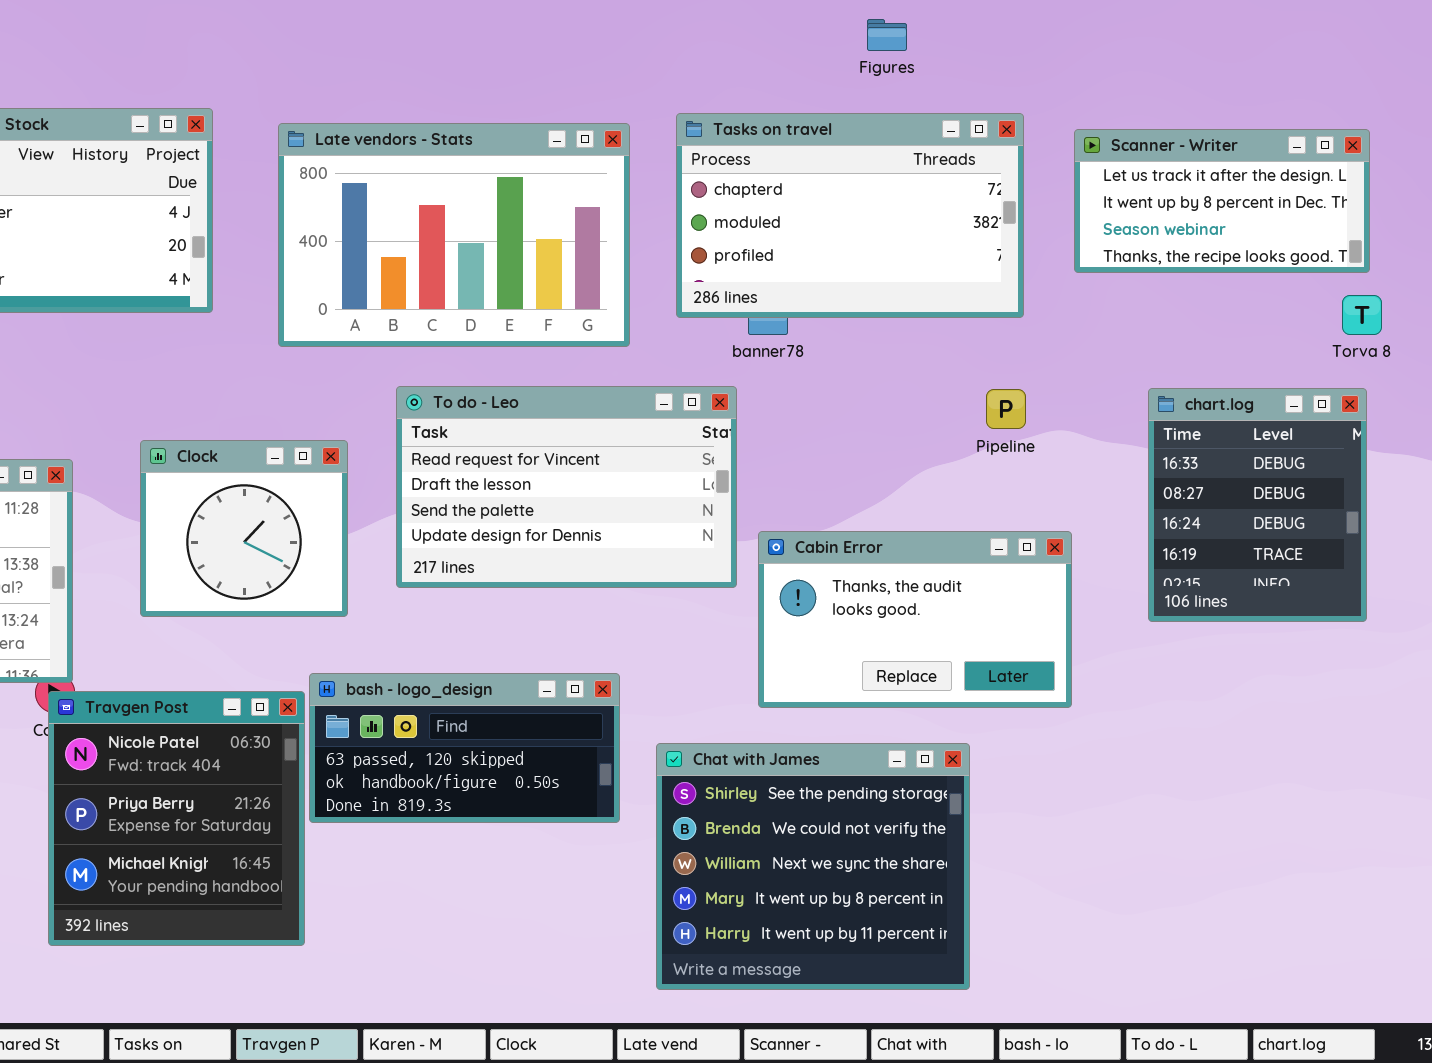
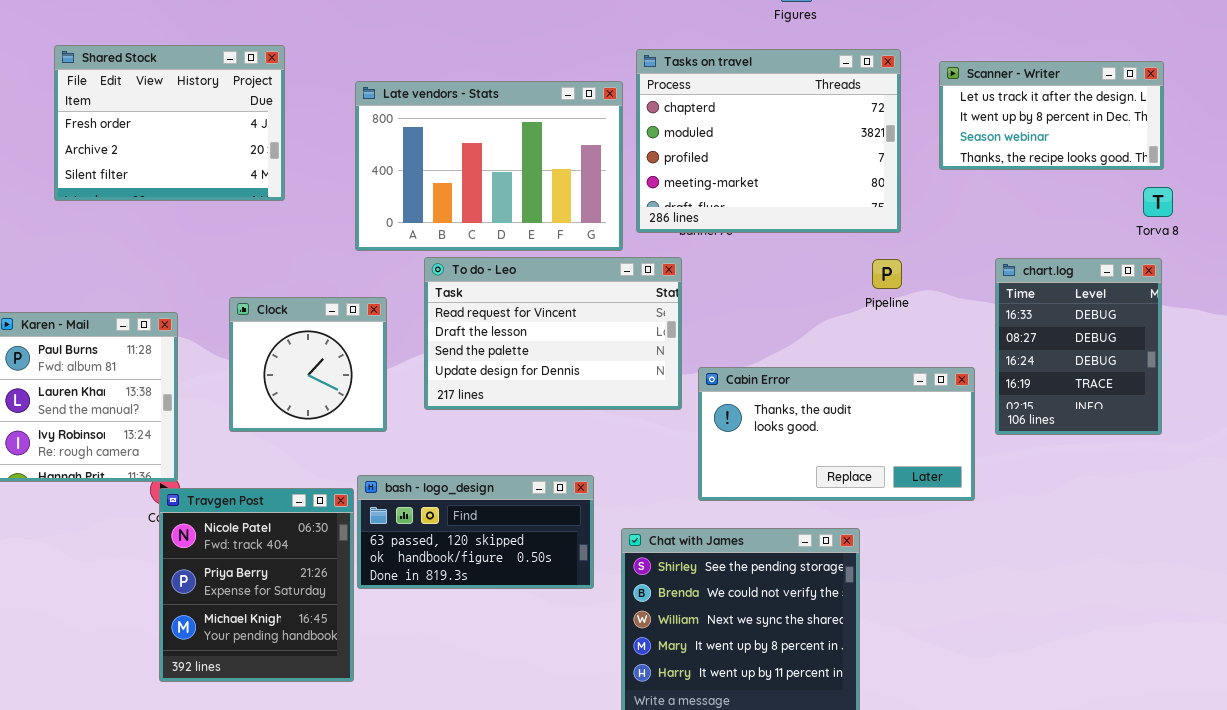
Tasks on travel: [676,113,1024,318] -> [636,49,901,233], resized
Late vendors - Stats: [278,123,630,347] -> [355,81,623,251], moved
Cabin Error: [758,531,1072,708] -> [698,367,975,501], resized

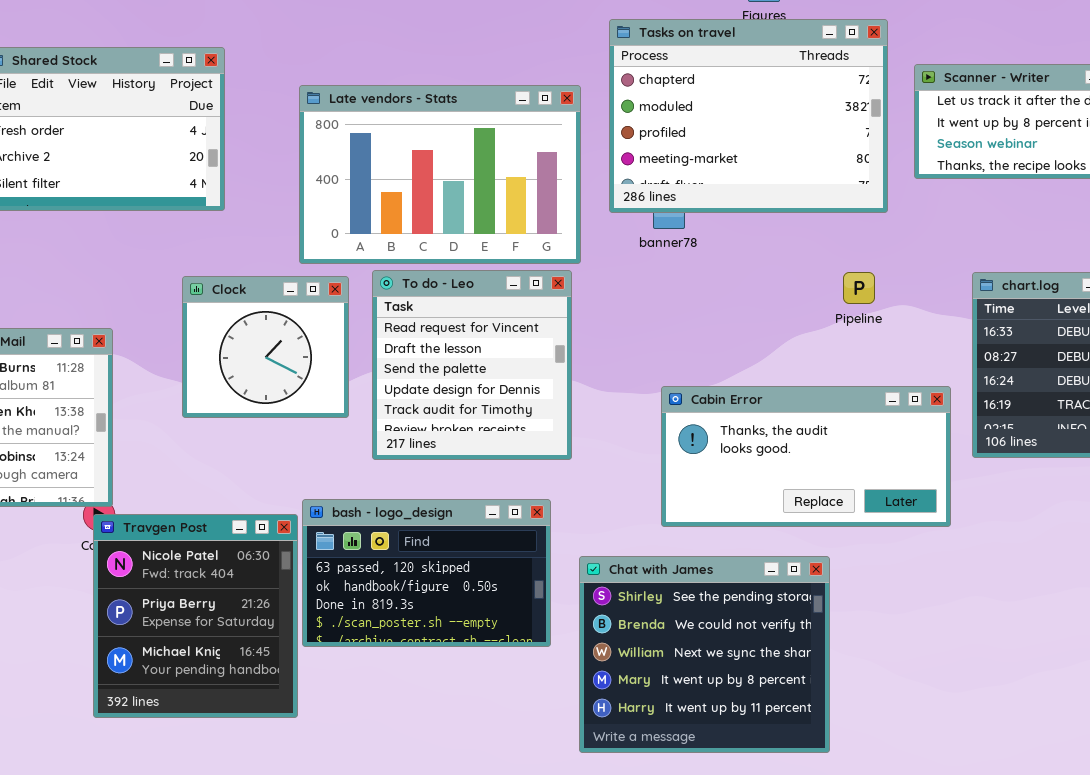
Tasks on travel: [636,49,901,233] -> [609,19,888,213], moved
To do - Leo: [424,257,682,410] -> [372,270,572,460], resized
Clock: [229,297,387,432] -> [182,276,349,418], moved
bash - logo_design: [357,475,594,589] -> [302,499,551,647], resized

